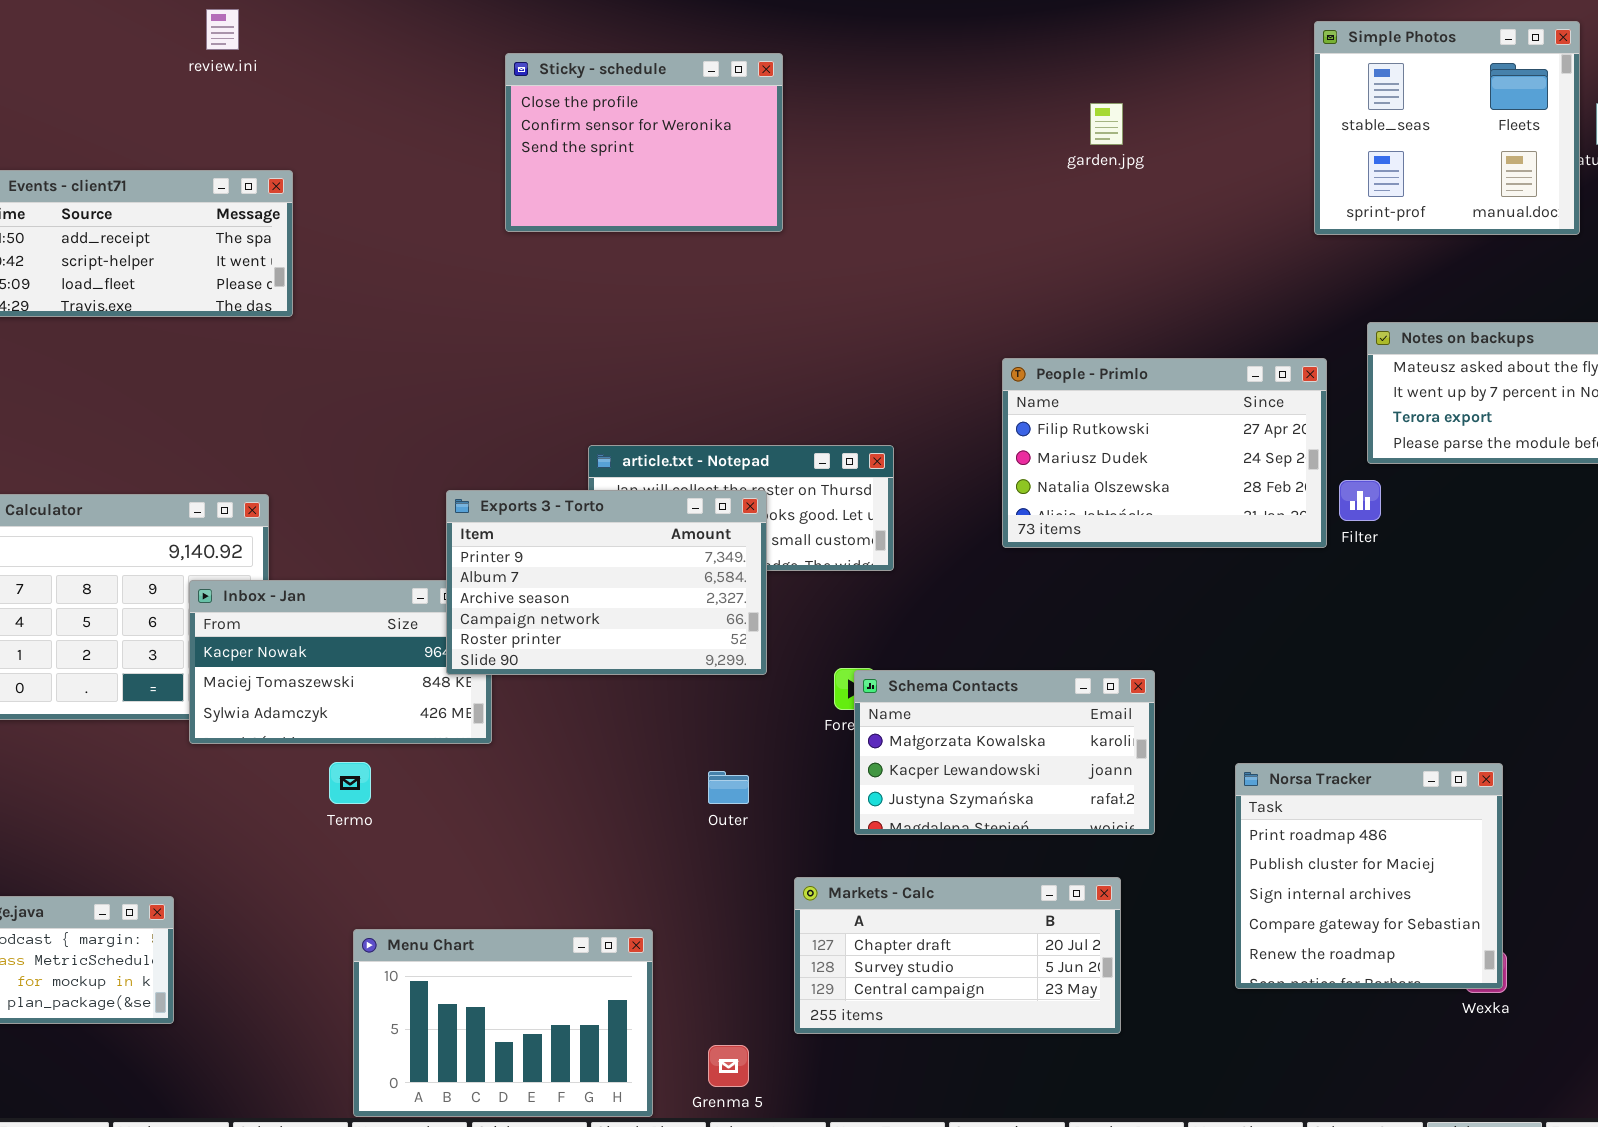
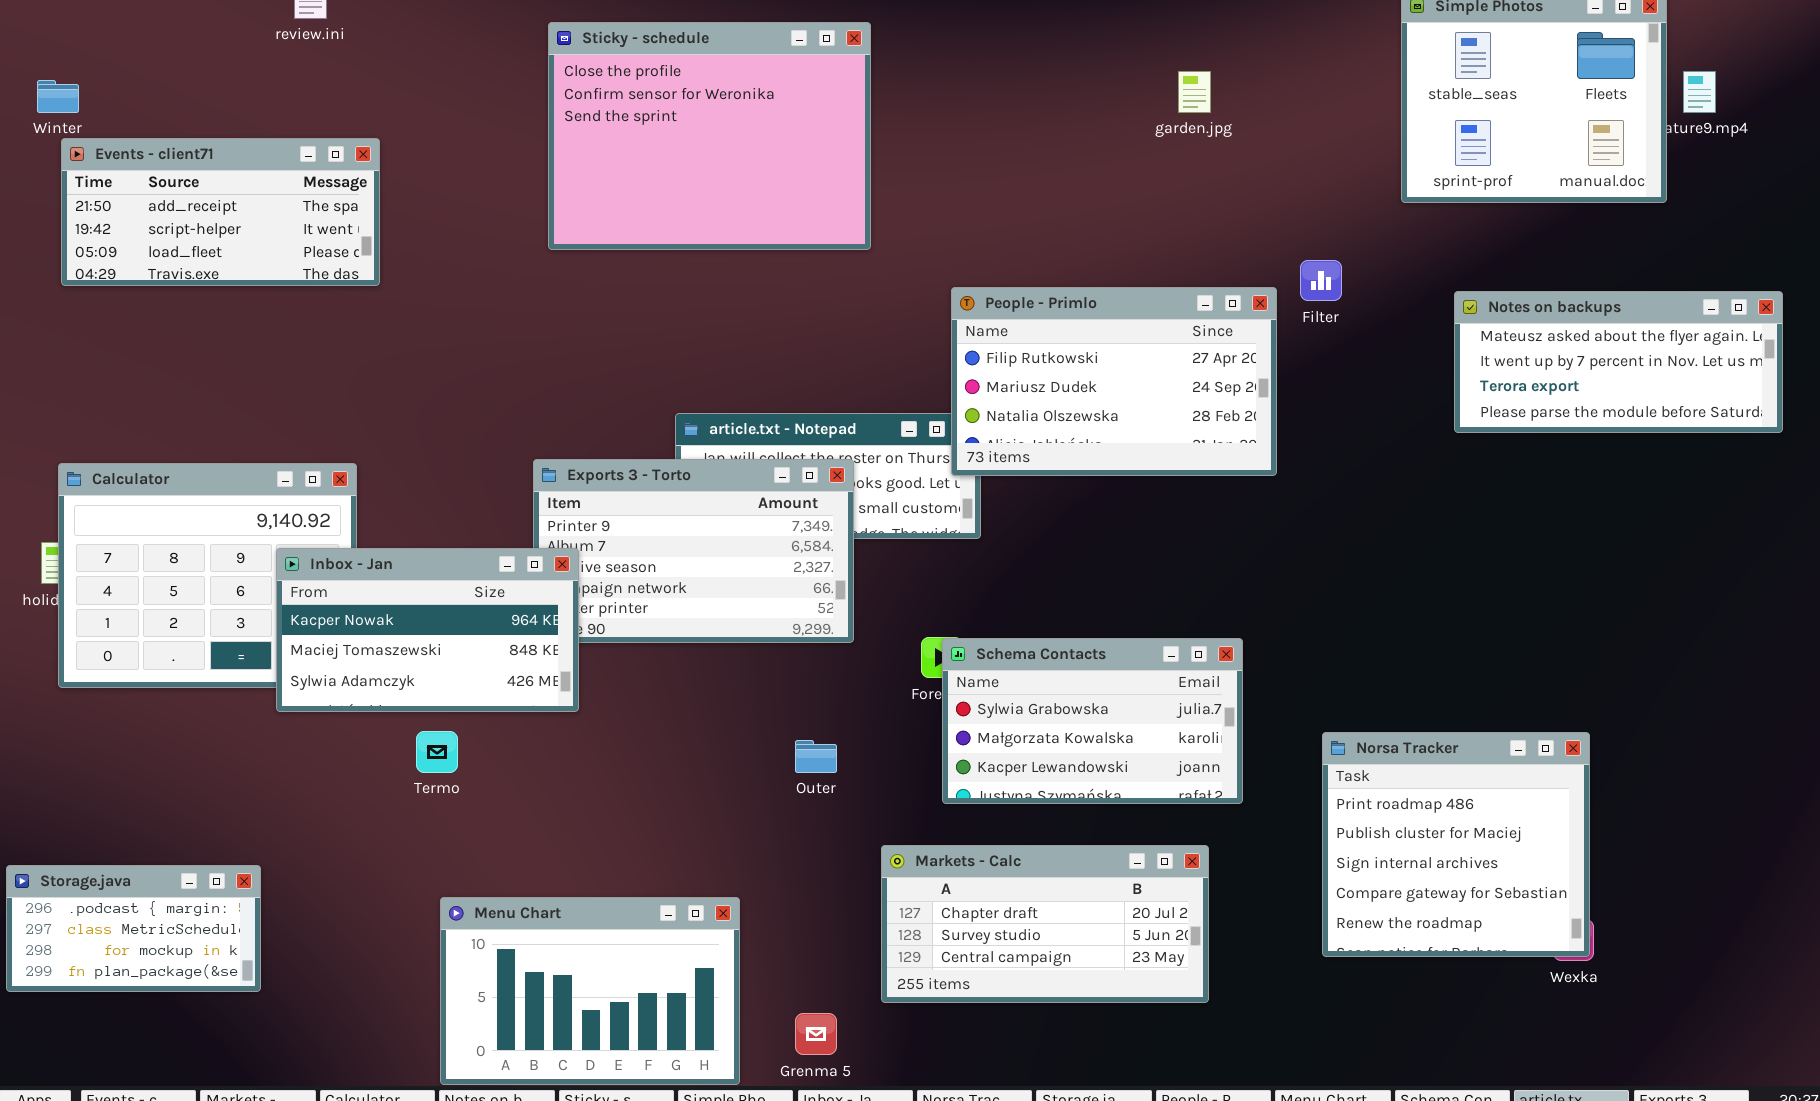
Sticky - schedule: [505,53,783,232] -> [548,22,871,250], resized
People - Primlo: [1002,358,1327,548] -> [951,287,1277,476], moved
Filter: [1339,480,1381,521] -> [1300,260,1342,301], moved
Inbox - Jan: [189,580,492,744] -> [276,548,579,712], raised
Schema Contacts: [854,670,1155,835] -> [942,638,1243,804], scrolled up 1 row

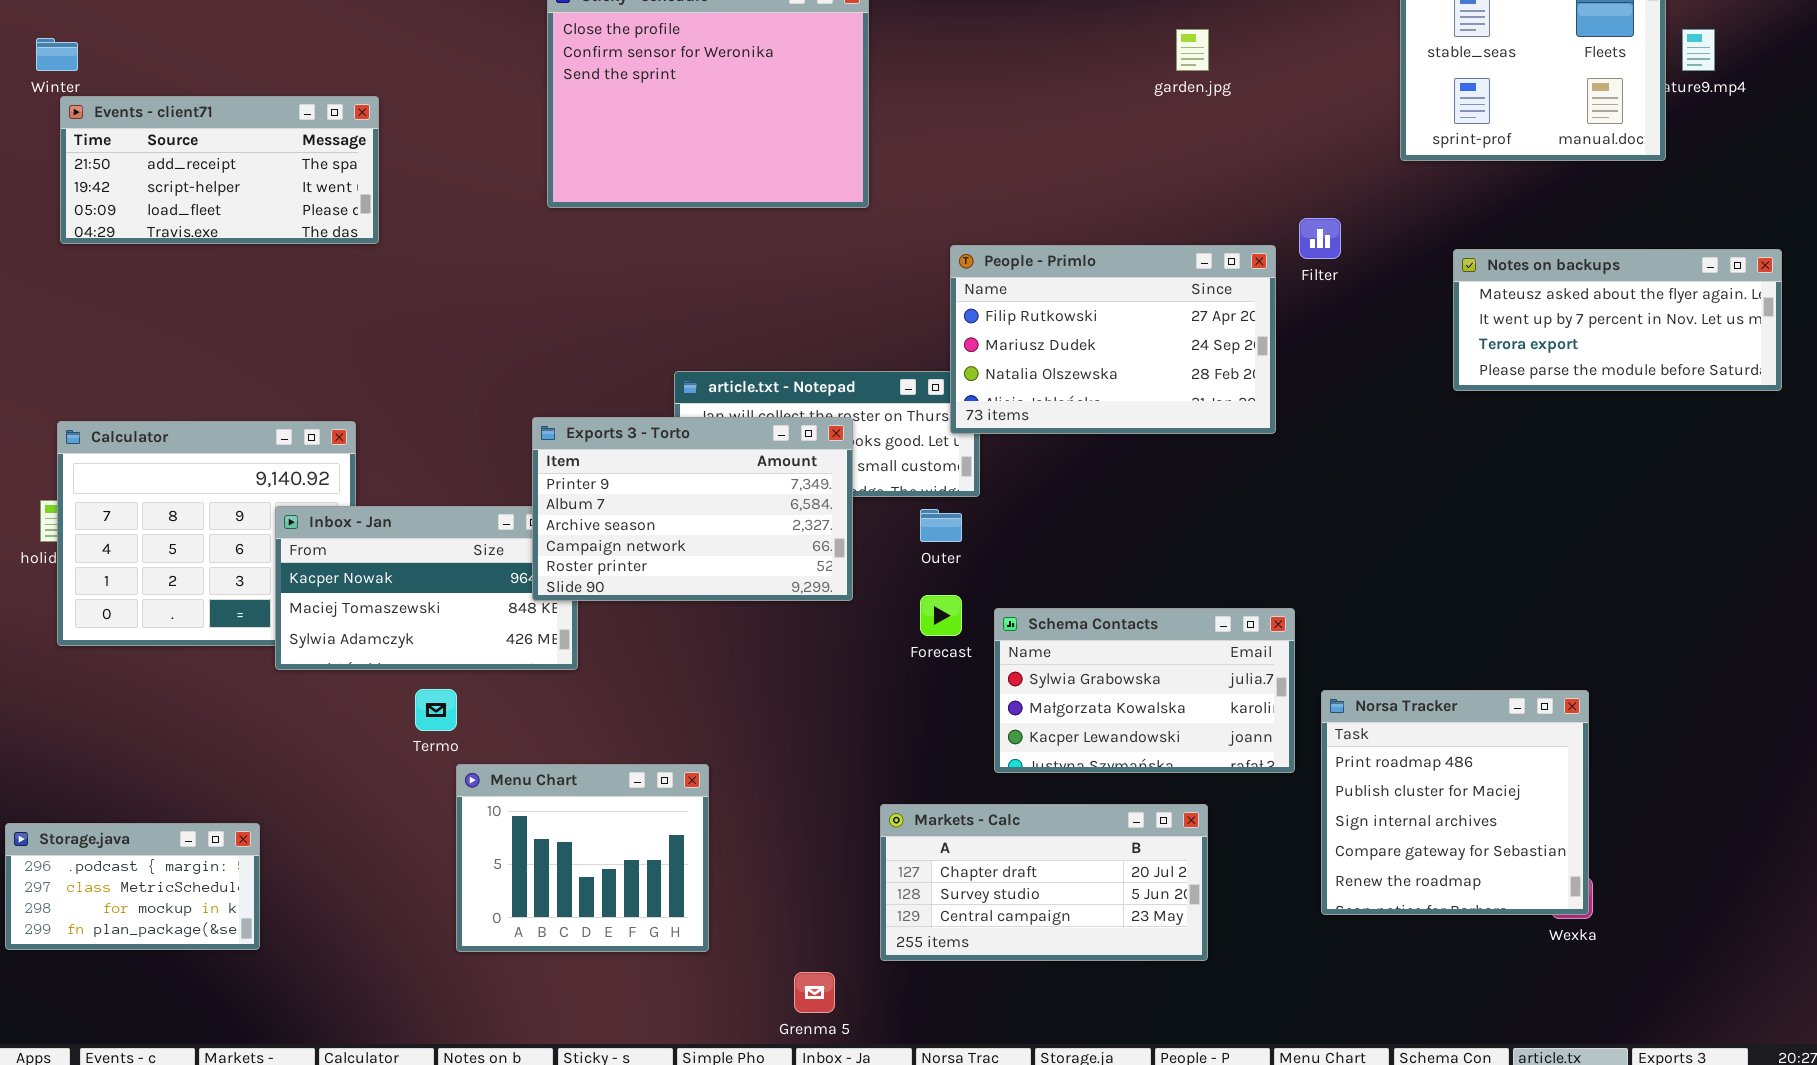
Exports 3 - Torto: [533,459,854,643] -> [532,417,853,601], raised
Schema Contacts: [942,638,1243,804] -> [994,608,1295,773], moved
Outer: [795,740,837,773] -> [920,509,962,542], moved
Menu Chart: [440,897,740,1085] -> [456,764,709,952], moved, resized

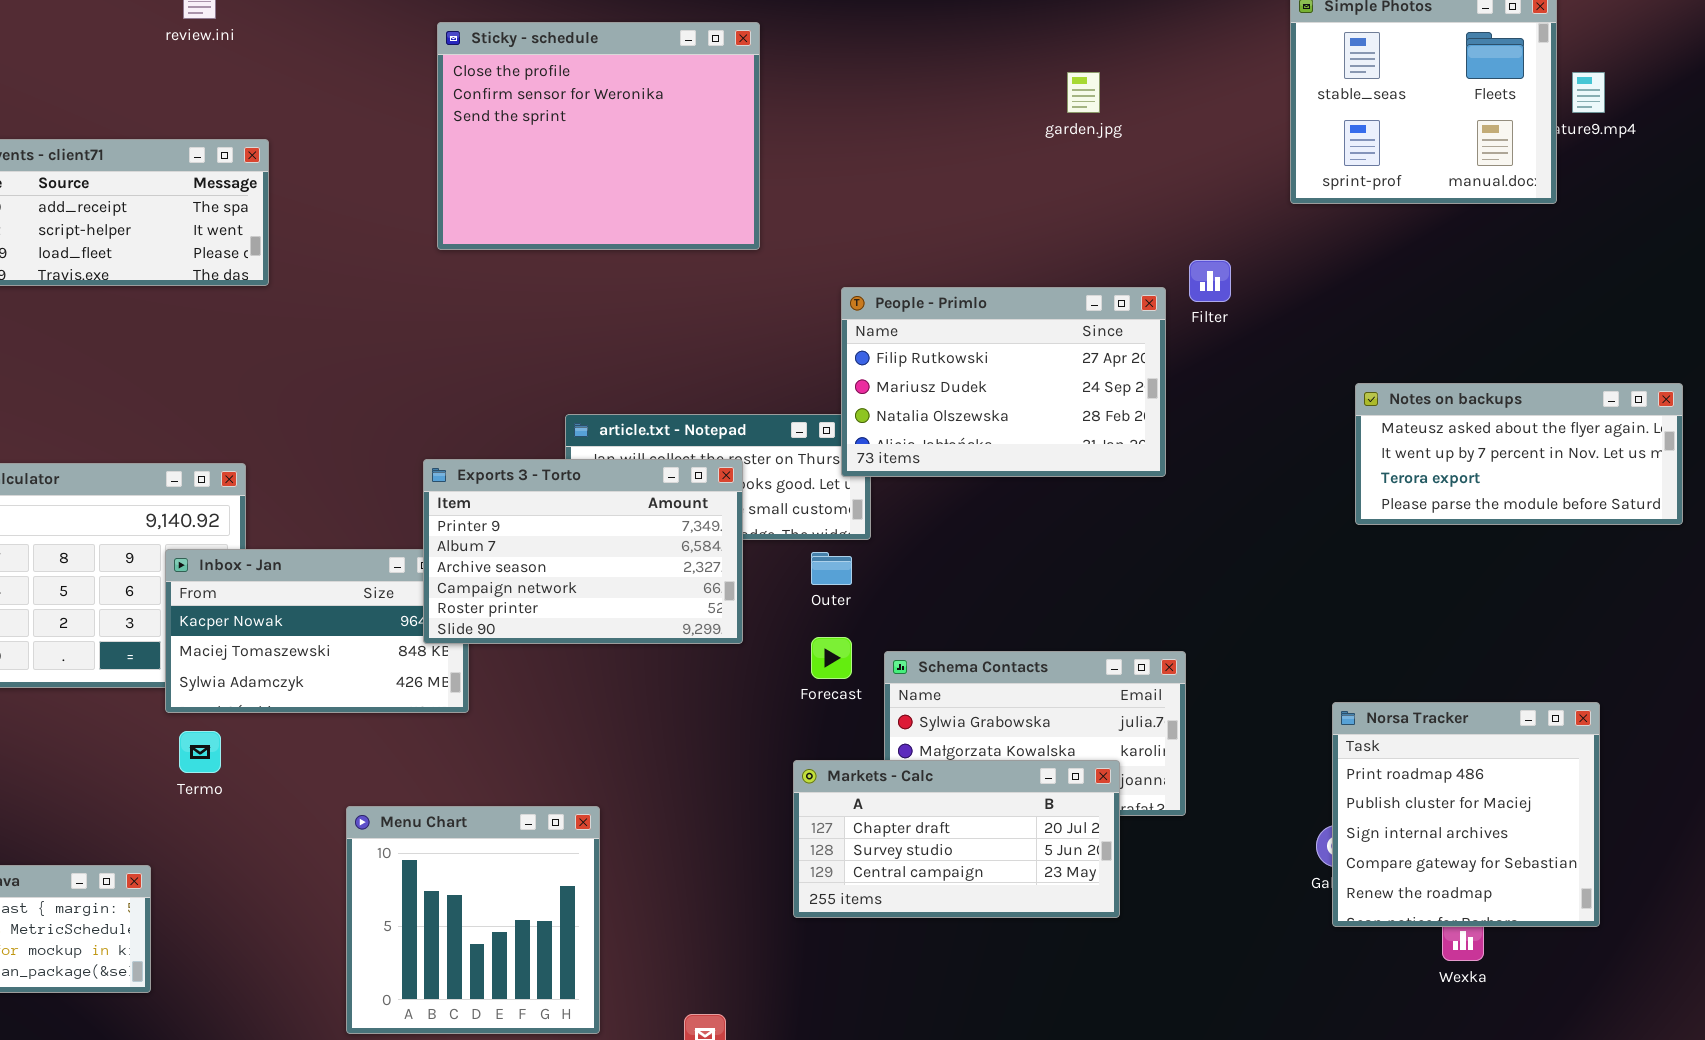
Notes on backups: [1453,249,1782,391] -> [1355,383,1683,525], moved
Termo: [415,689,457,731] -> [179,731,221,773], moved
Norsa Tracker: [1321,690,1589,915] -> [1332,702,1600,927], moved
Menu Chart: [456,764,709,952] -> [346,806,600,1034], resized
Markets - Calc: [880,804,1208,961] -> [793,760,1120,918], moved

